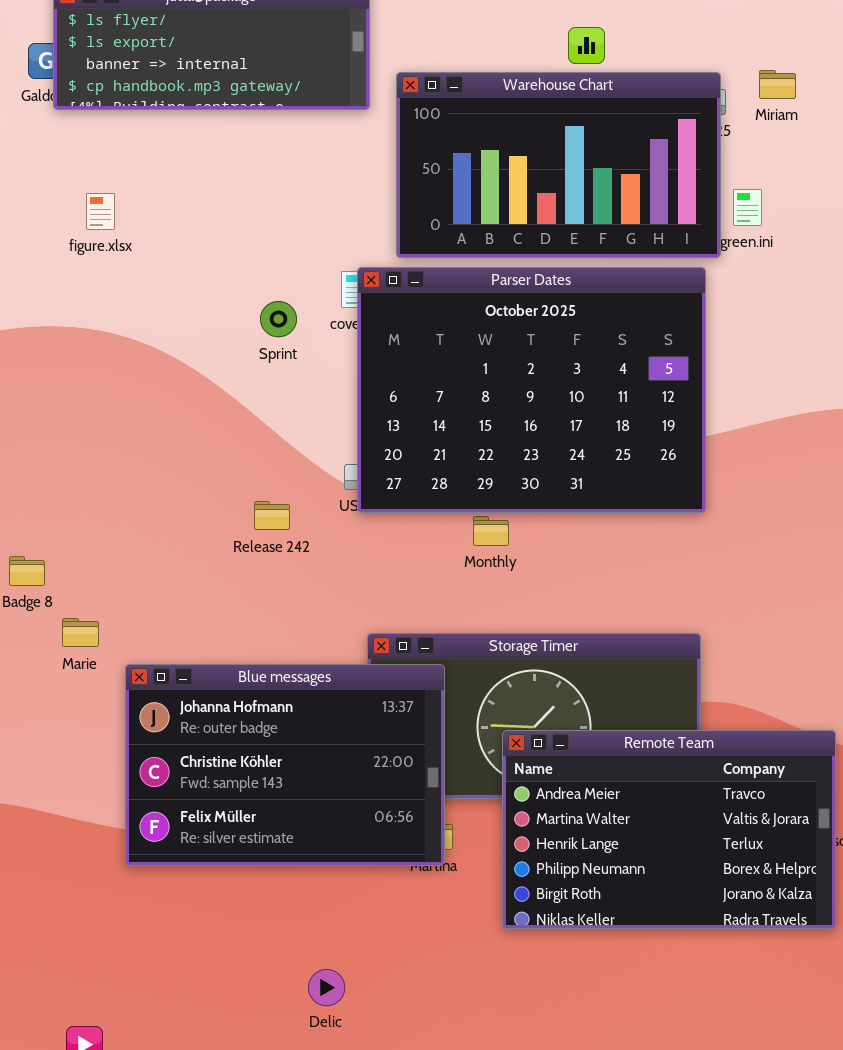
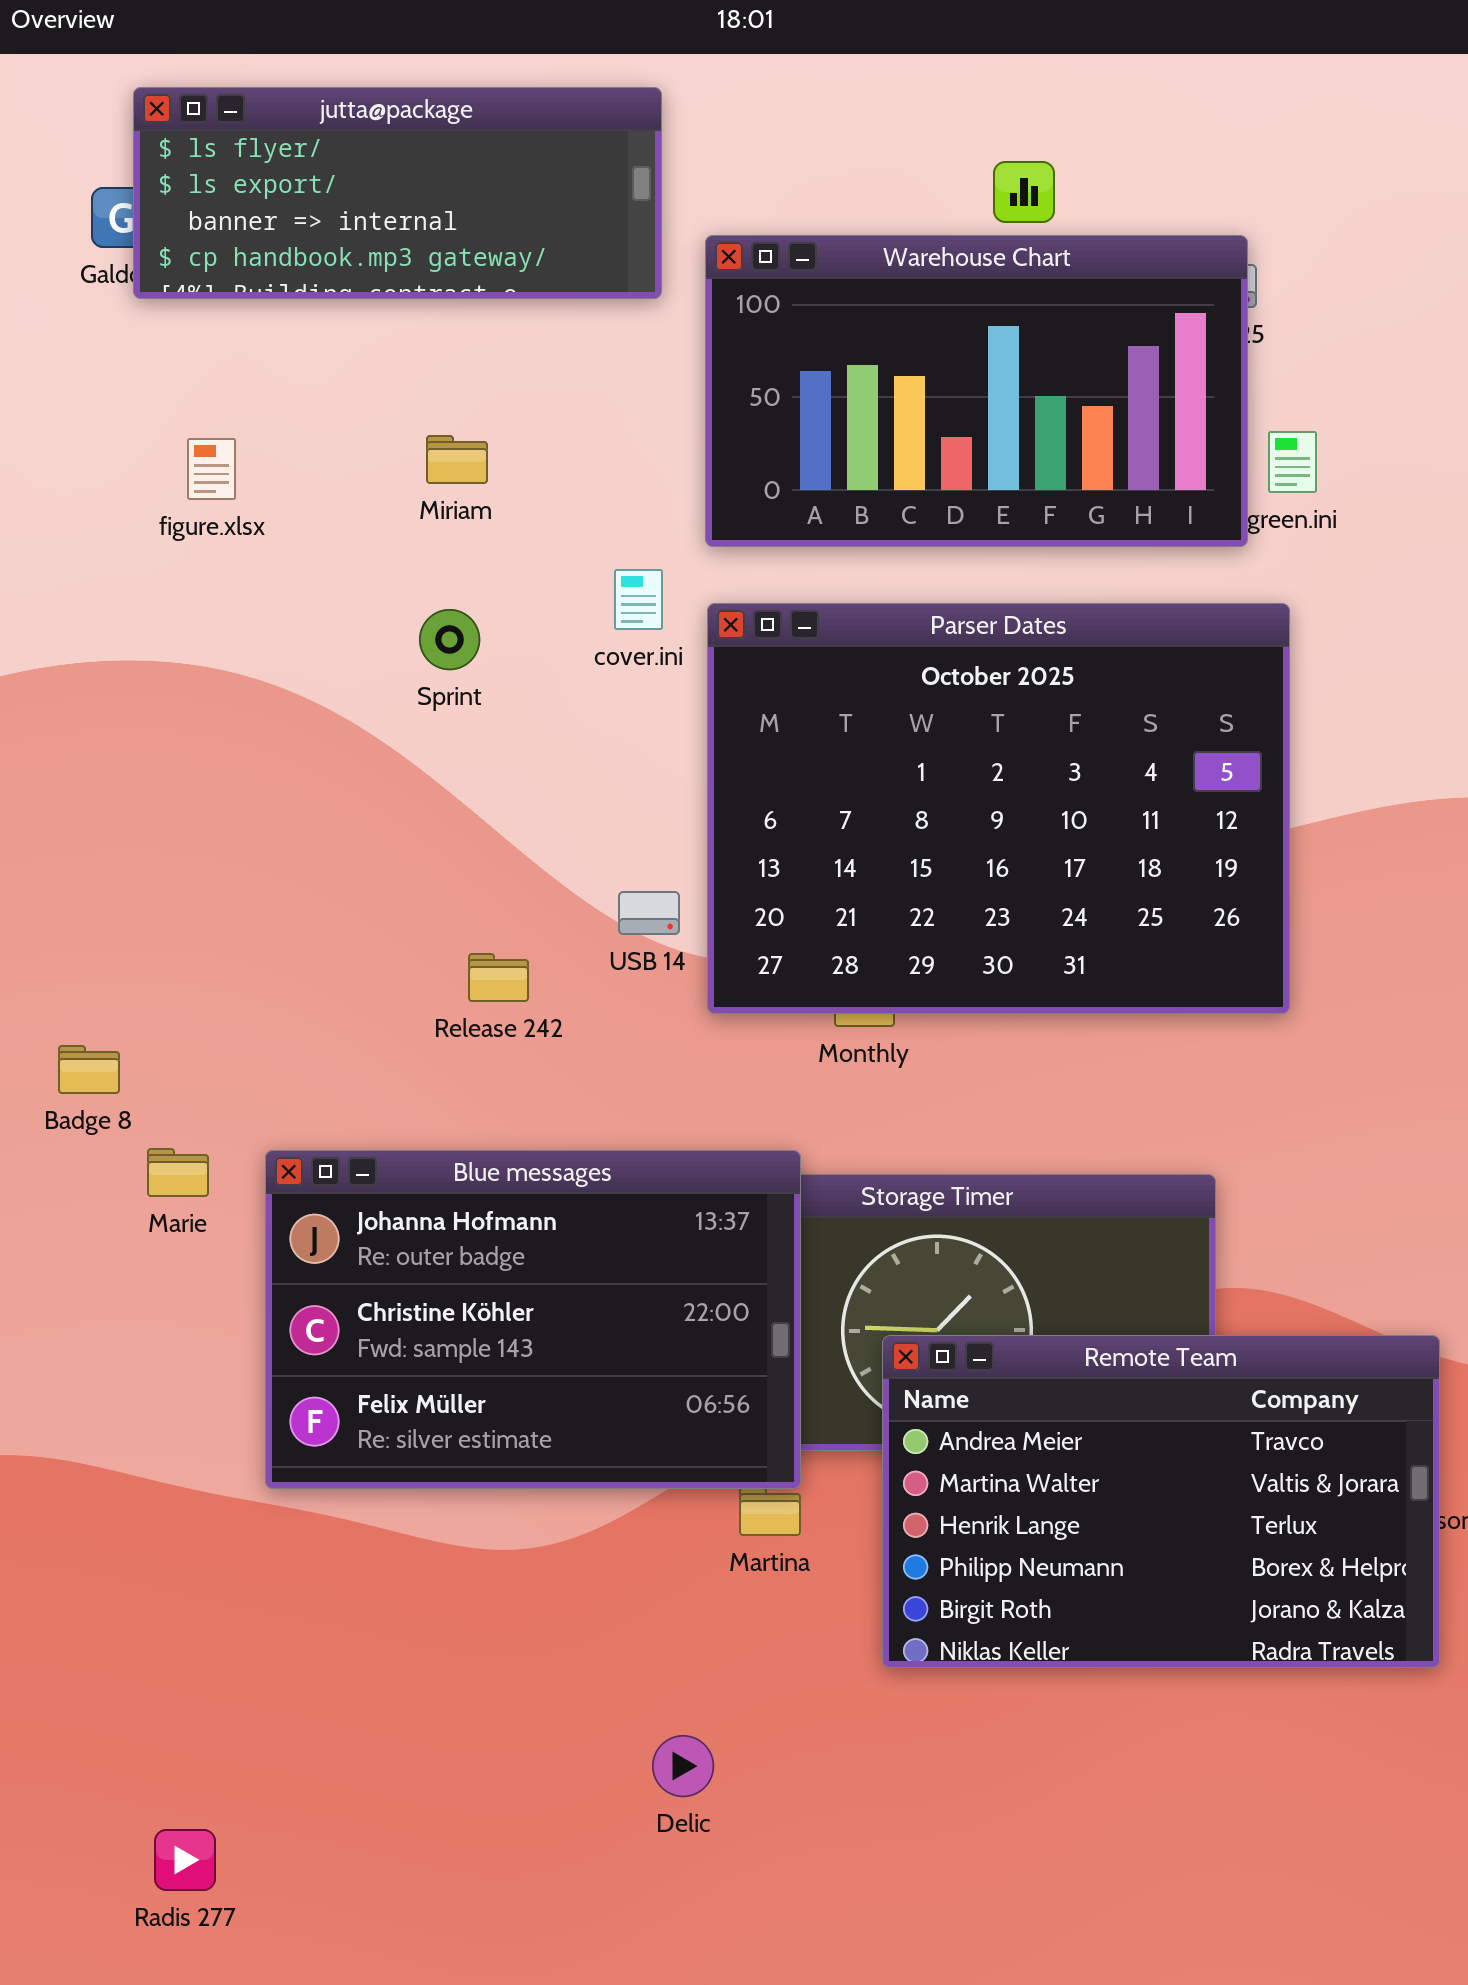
Miriam: [759,70,796,99] -> [426,435,488,484], moved
Parser Dates: [357,267,706,513] -> [707,603,1290,1014], moved
Sprint: [260,301,297,337] -> [419,609,480,670], moved
Blue messages: [125,664,445,866] -> [265,1150,801,1489], moved
Delic: [308,969,345,1006] -> [652,1735,714,1797], moved

